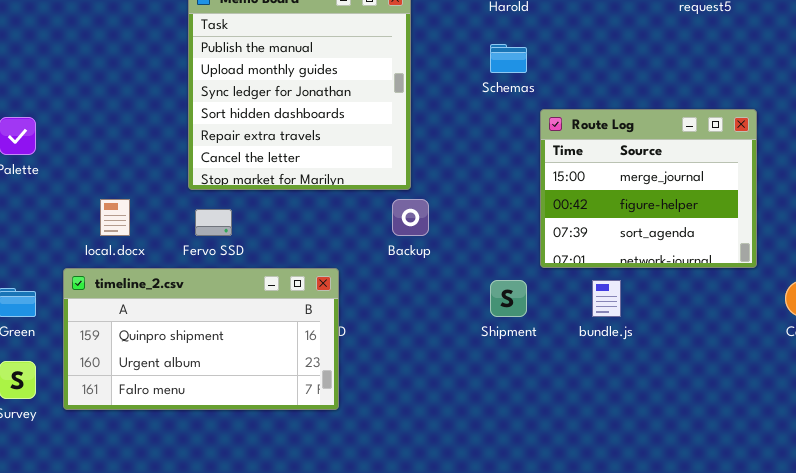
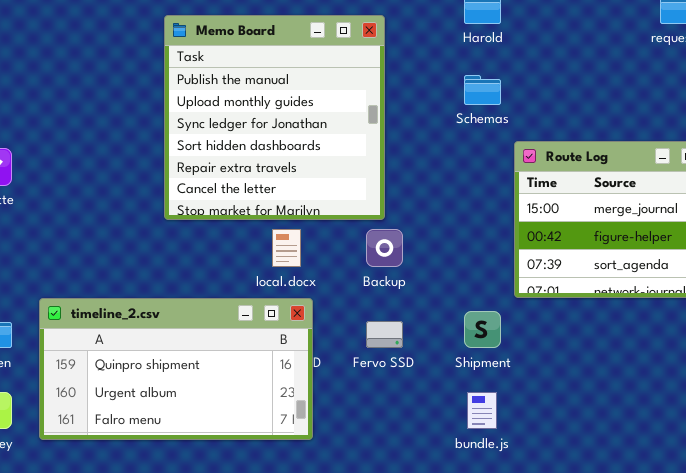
local.docx: [100,199,130,236] -> [272,229,301,267], moved
Fervo SSD: [195,209,232,236] -> [366,321,403,348], moved
bundle.js: [592,280,621,317] -> [467,392,497,429], moved

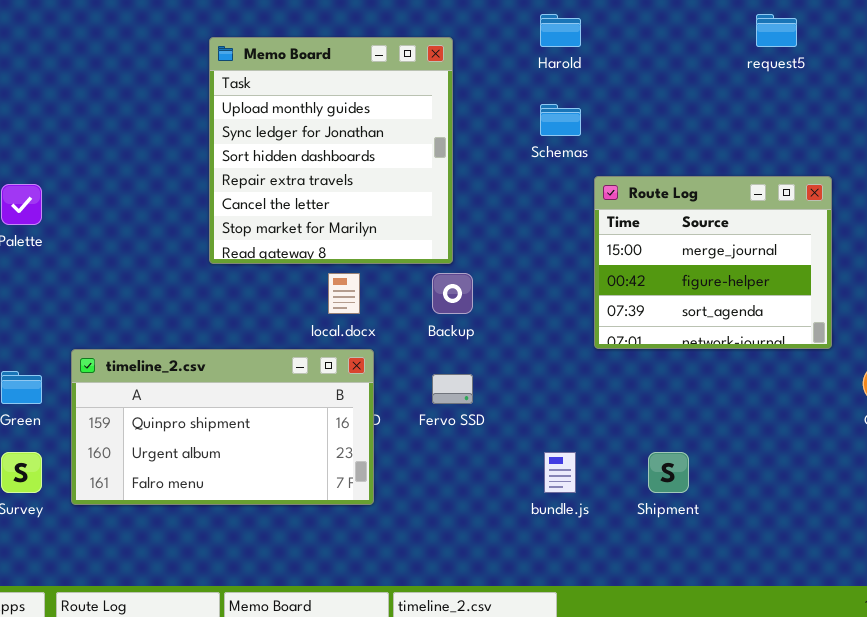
Memo Board: [164,15,385,220] -> [209,37,453,264], scrolled down 1 row
Shipment: [464,311,501,348] -> [648,452,689,493], moved

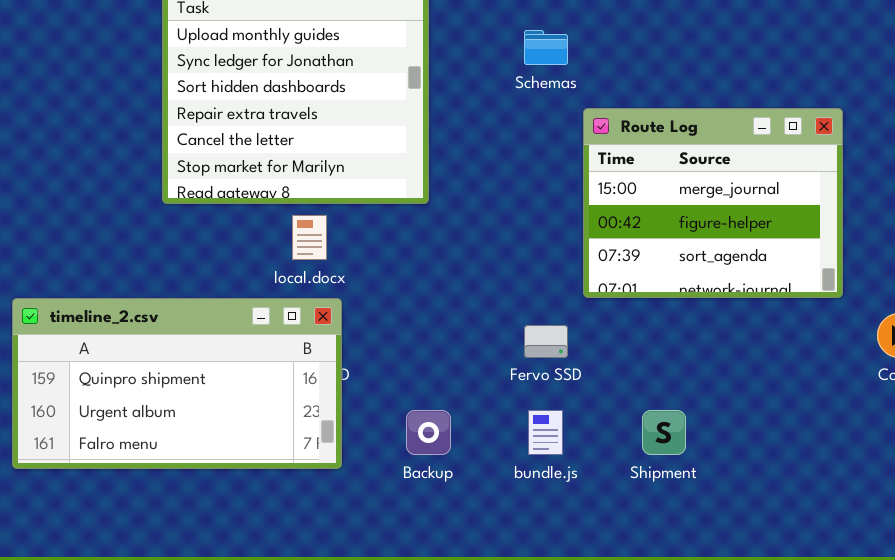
Backup: [432,273,473,314] -> [406,410,451,455], moved
Fervo SSD: [432,374,473,404] -> [524,325,568,358], moved

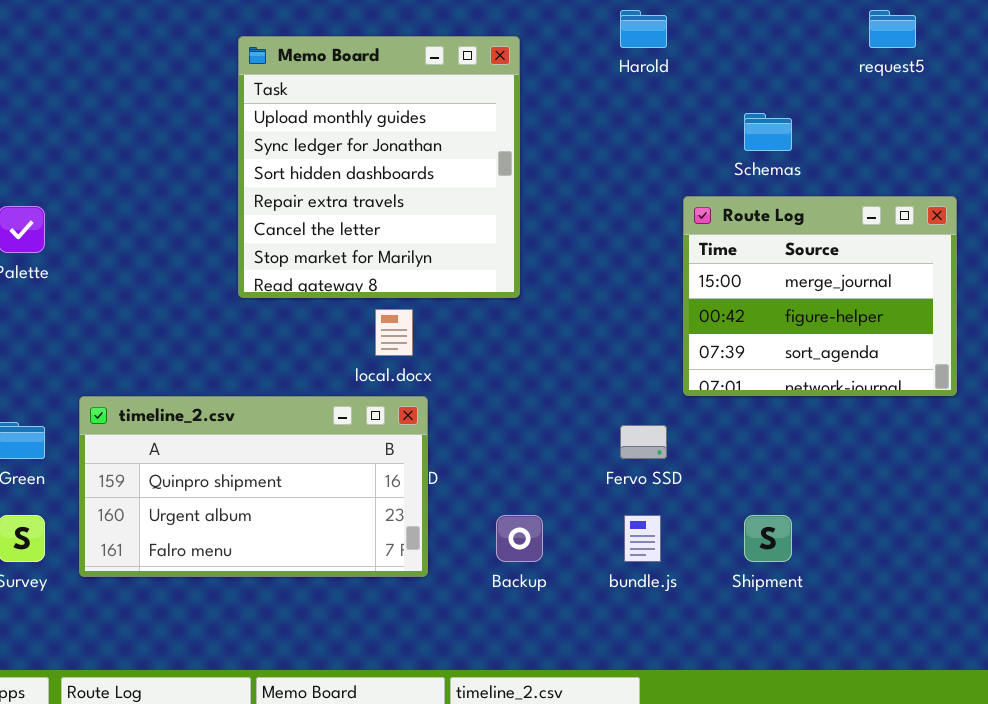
Schemas: [524,30,568,65] -> [744,113,792,151], moved

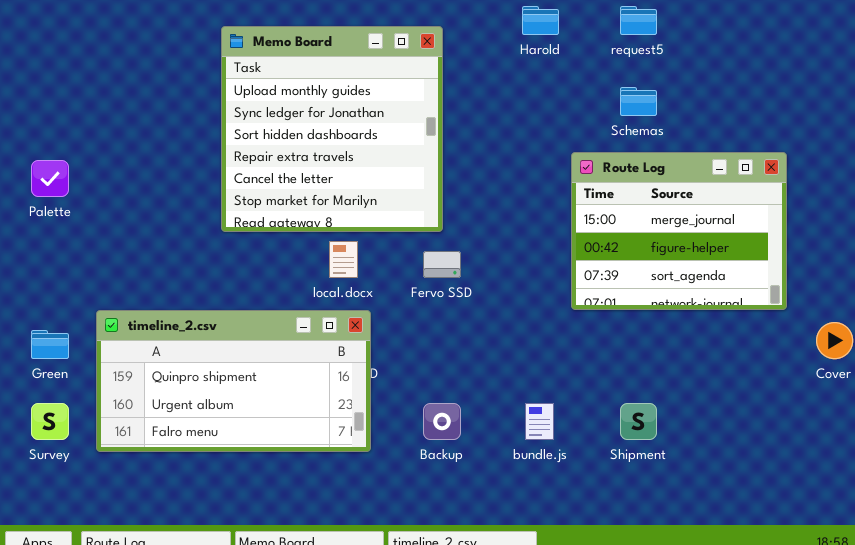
request5: [869,10,916,48] -> [620,6,657,35], moved
Fervo SSD: [620,425,667,459] -> [423,251,461,278], moved

